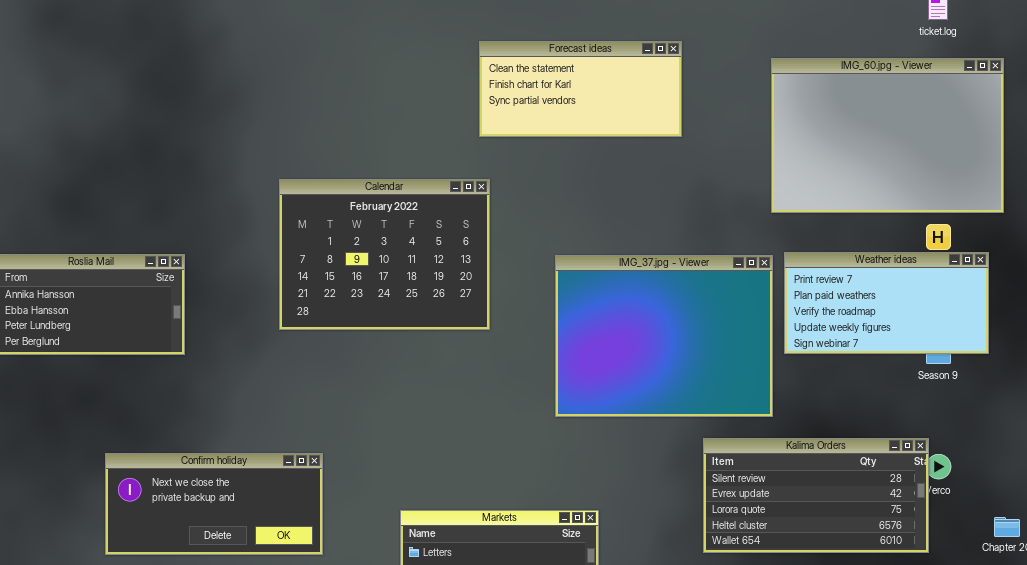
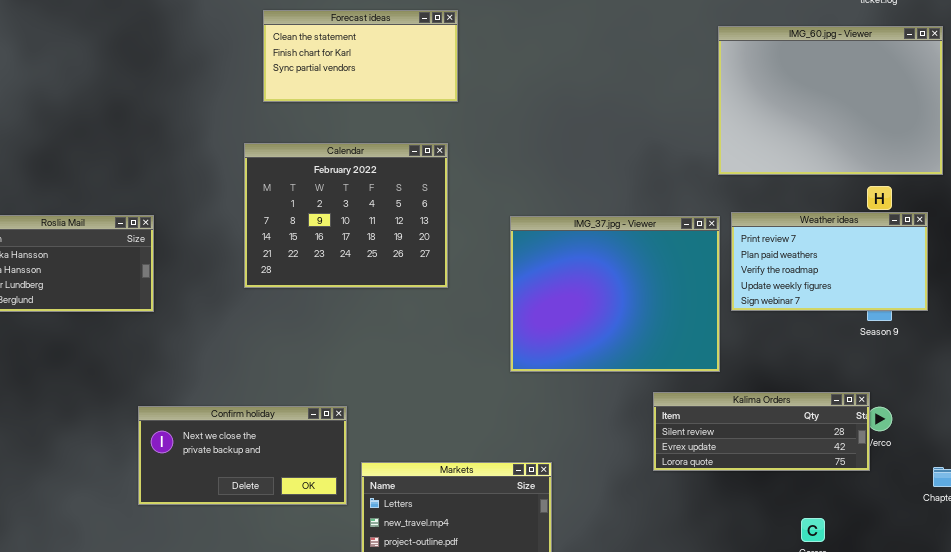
Forecast ideas: [479,41,682,137] -> [263,10,458,102], moved
Kalima Orders: [703,438,929,553] -> [653,392,870,471], resized
Confirm holiday: [105,453,323,555] -> [138,406,347,505], moved

